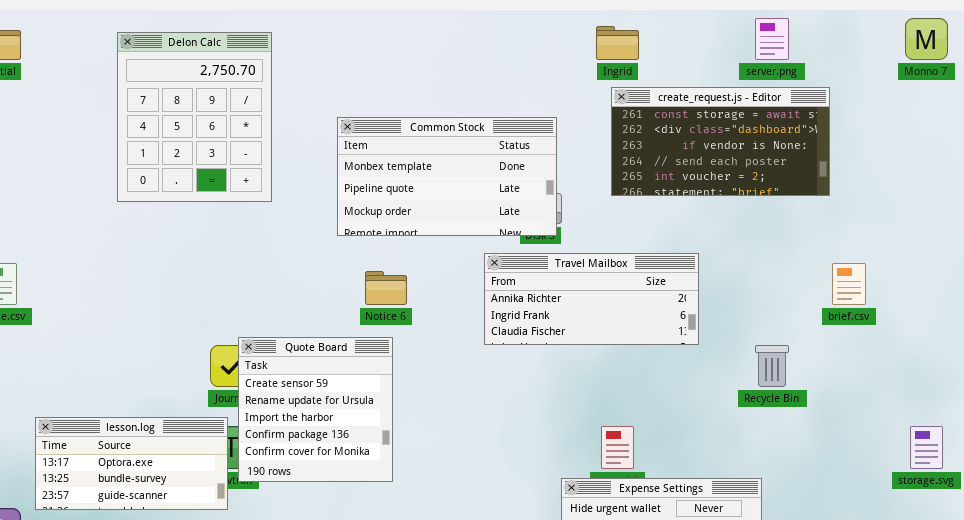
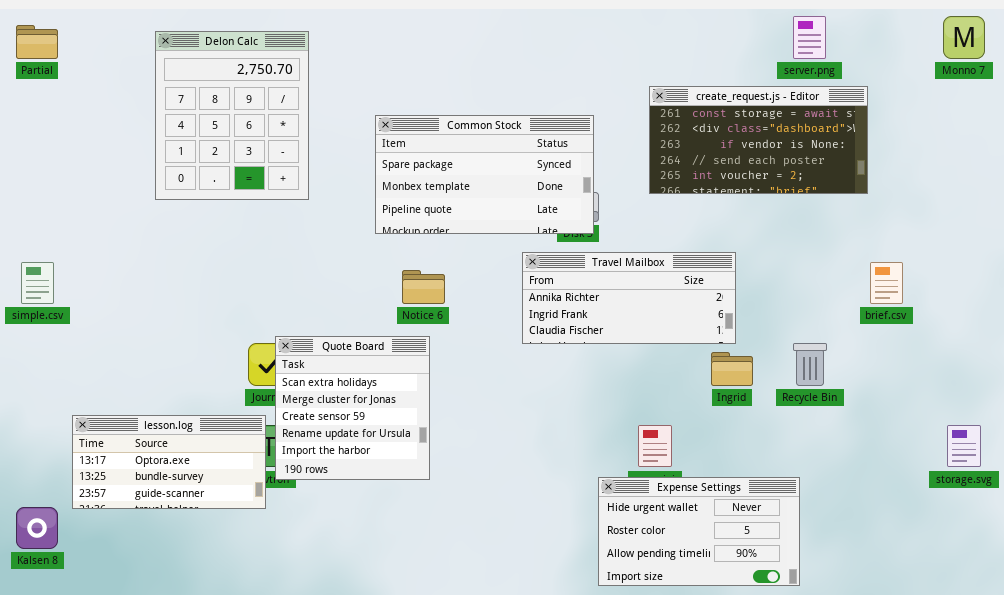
Ingrid: [596,26,639,60] -> [711,352,753,386], moved
Common Stock: [337,117,557,236] -> [375,115,594,234], scrolled up 1 row
Quote Board: [238,337,393,482] -> [275,336,430,480], scrolled up 2 rows

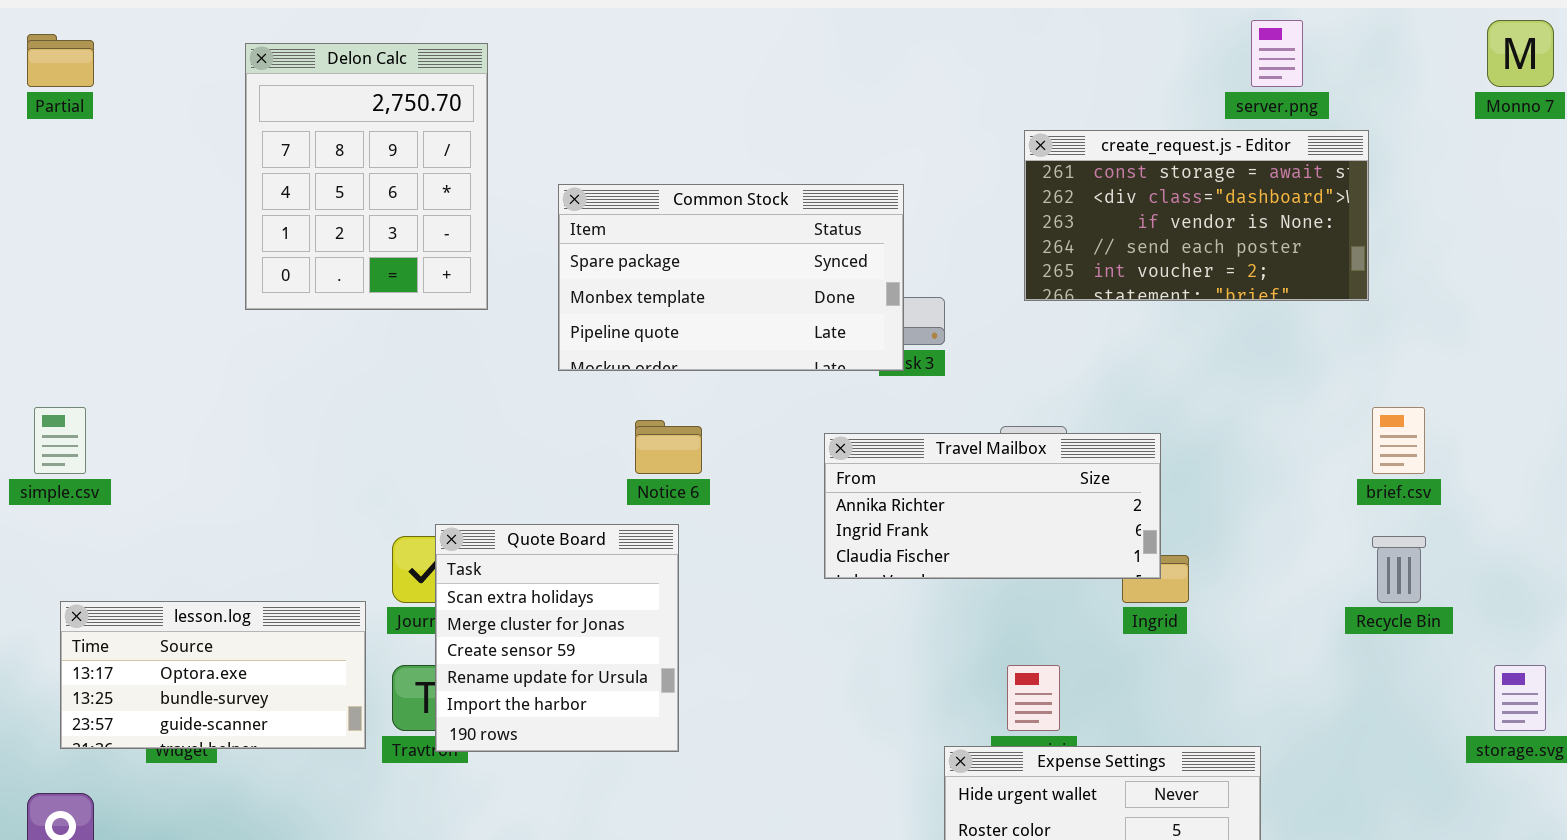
Common Stock: [375,115,594,234] -> [558,184,904,371], moved
Travel Mailbox: [522,252,736,344] -> [824,433,1161,579], moved
Recycle Bin: [793,343,827,386] -> [1372,536,1426,603], moved
lesson.log: [72,415,266,509] -> [60,601,366,749], moved

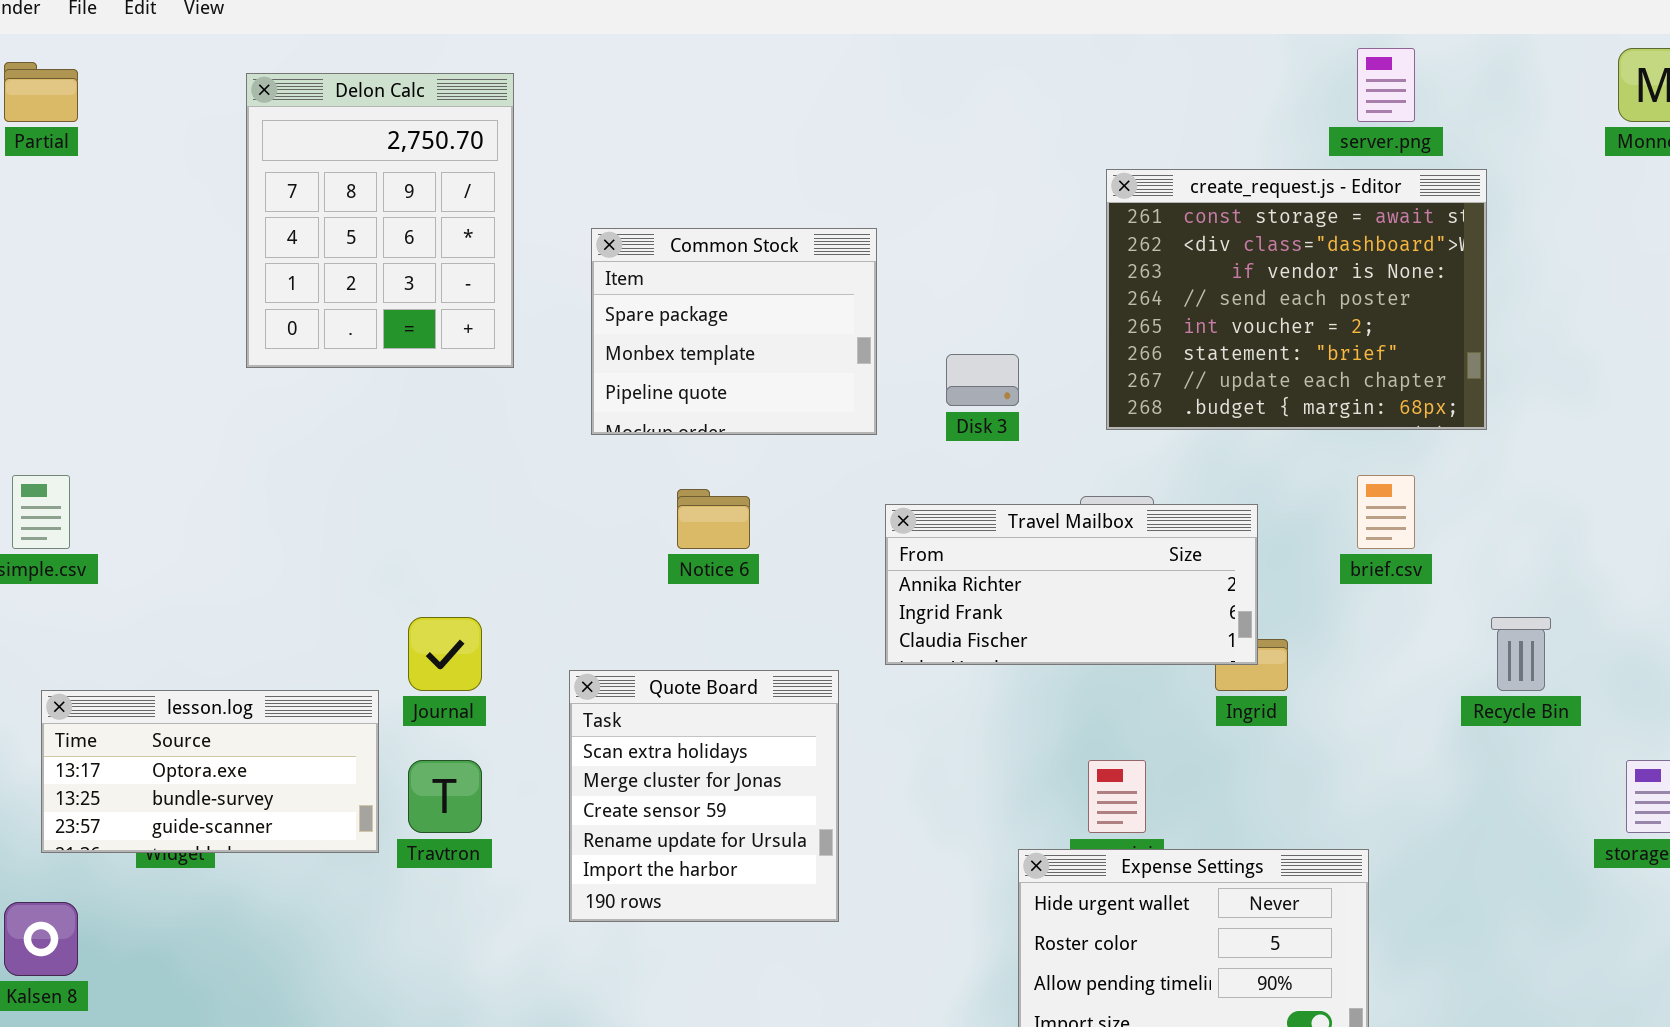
create_request.js - Editor: [1024,130,1369,301] -> [1106,169,1487,430], resized
Common Stock: [558,184,904,371] -> [591,228,877,435], resized
brief.csv: [1372,407,1425,474] -> [1357,475,1415,549], moved
Quote Board: [435,524,679,752] -> [569,670,839,922], moved

